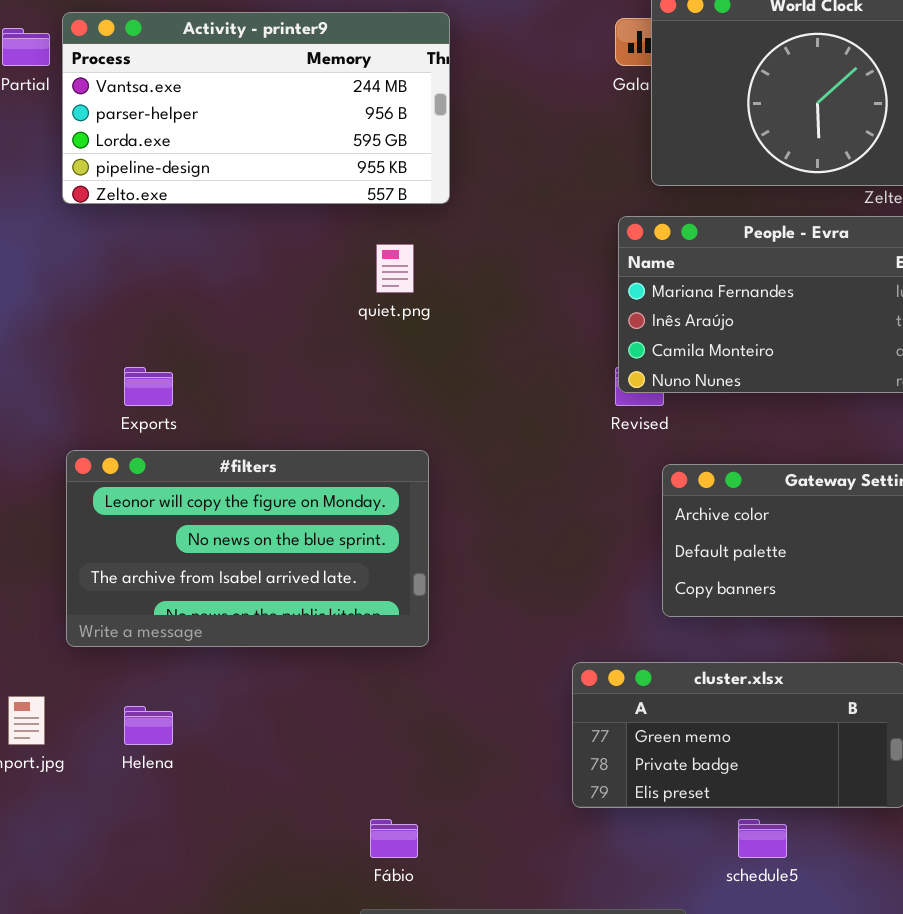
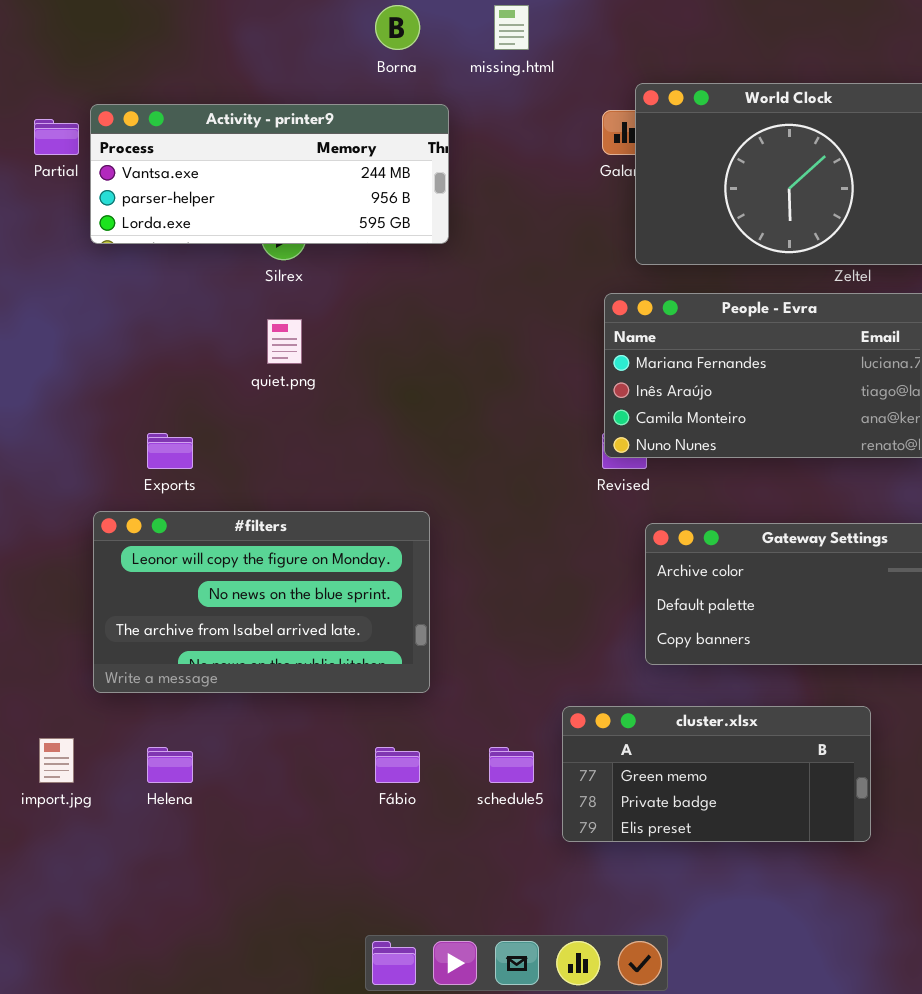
Activity - printer9: [62,12,450,204] -> [90,104,449,244], resized
quiet.png: [376,244,414,293] -> [267,319,302,364], moved
Fábio: [370,819,418,858] -> [375,747,420,783], moved
schedule5: [738,819,787,858] -> [489,747,534,783], moved

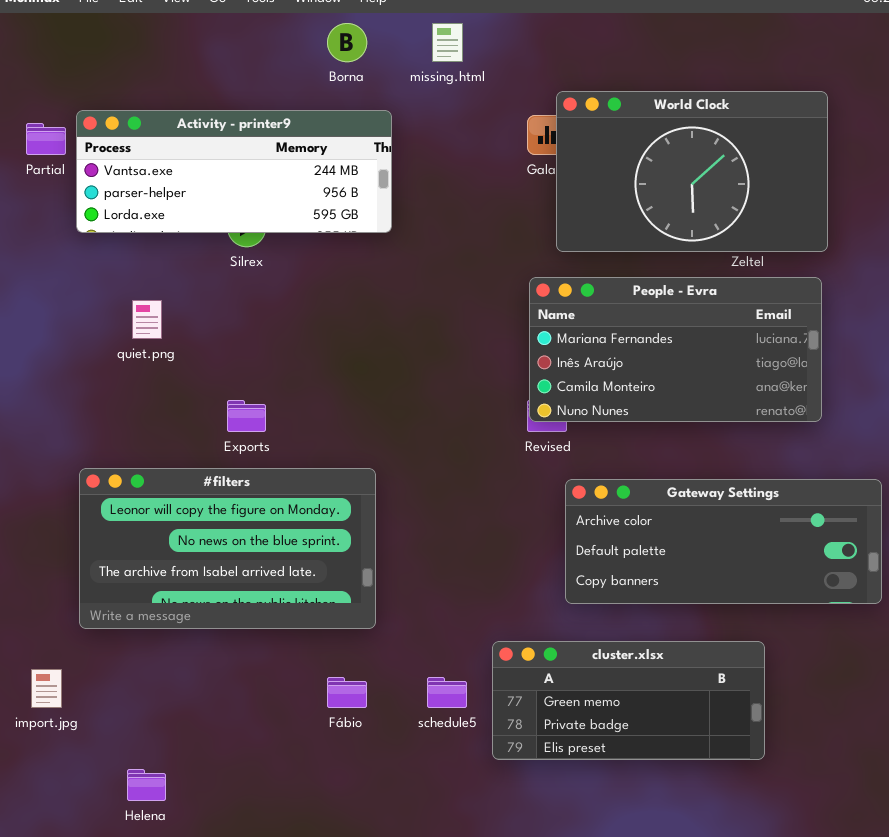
quiet.png: [267,319,302,364] -> [132,300,162,339], moved
Exports: [147,433,193,469] -> [227,400,266,432], moved
Helena: [147,747,193,783] -> [127,769,166,801], moved

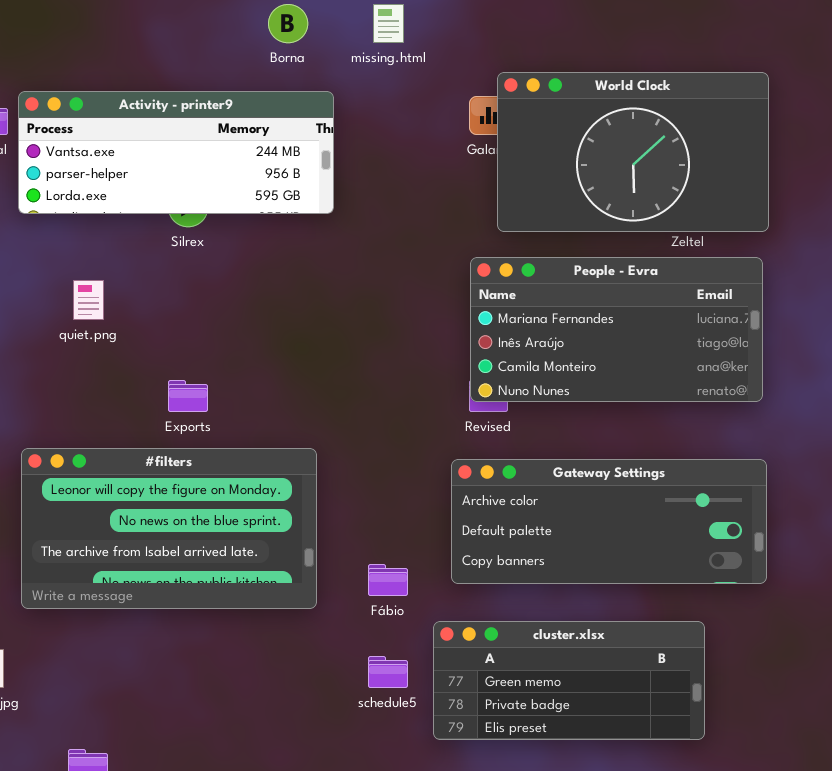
Gateway Settings: [565,479,882,604] -> [451,459,767,584], moved
Fábio: [327,677,367,708] -> [368,564,408,596], moved

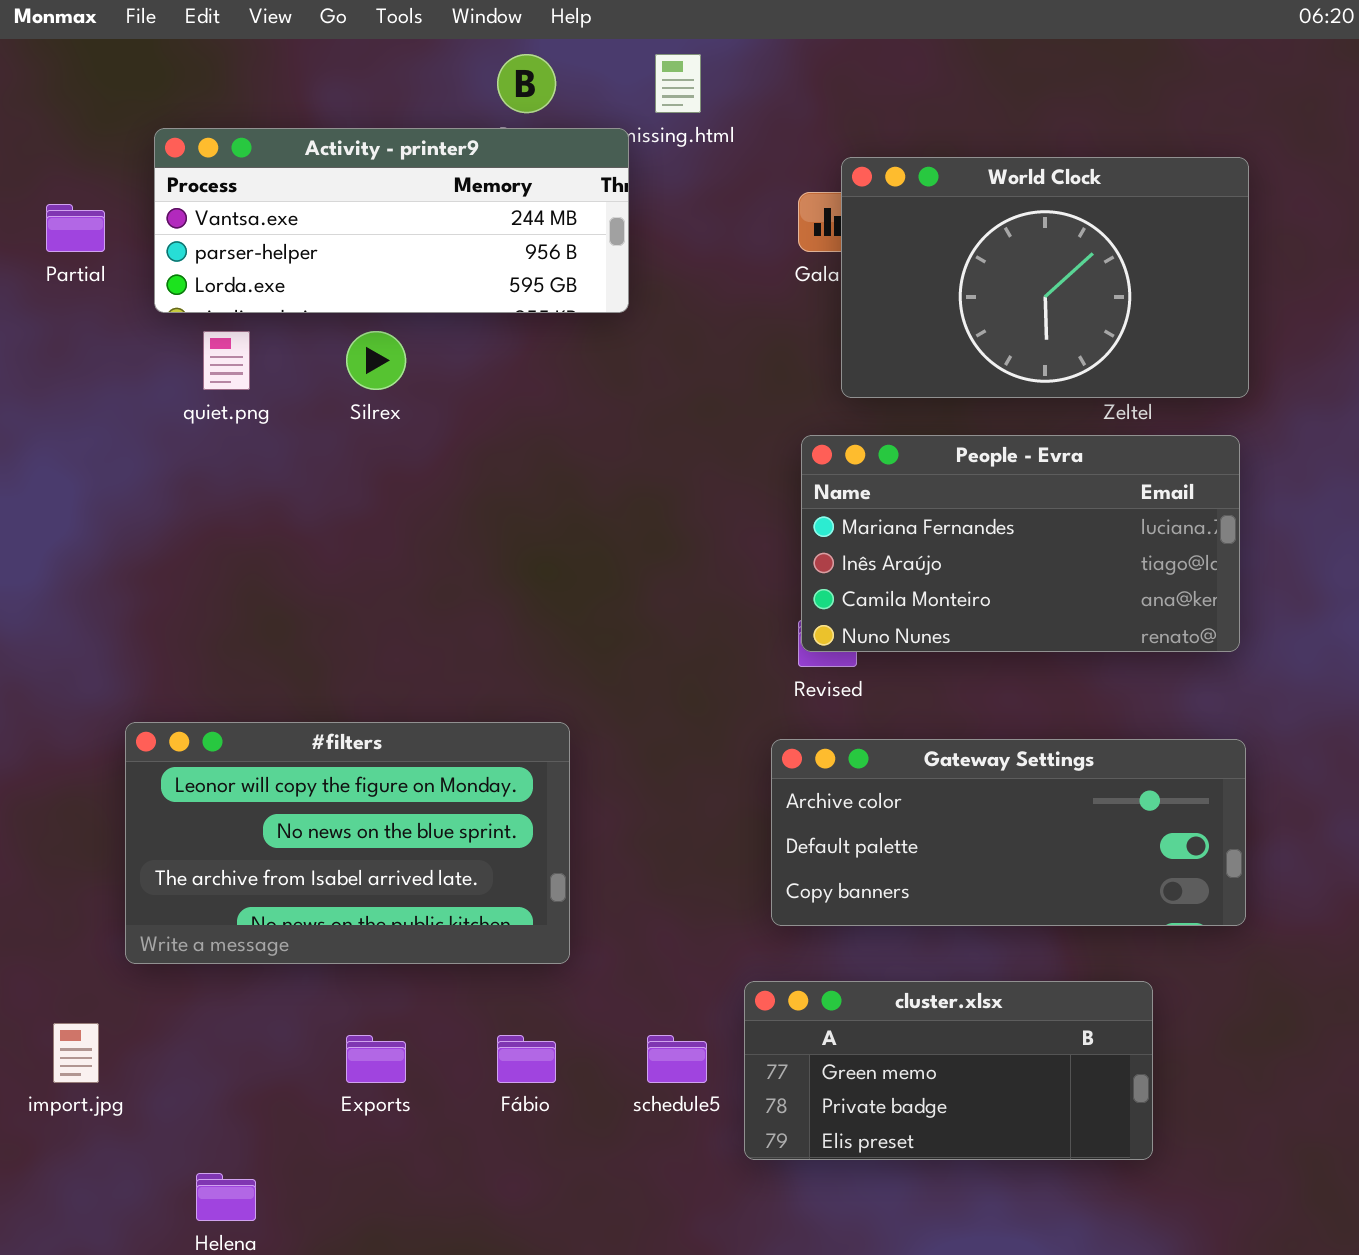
Activity - printer9: [18,91,334,214] -> [154,128,629,313], moved
quiet.png: [73,280,104,320] -> [203,331,250,390], moved
Exports: [168,380,208,412] -> [346,1035,406,1083], moved
Fábio: [368,564,408,596] -> [497,1035,556,1083], moved

